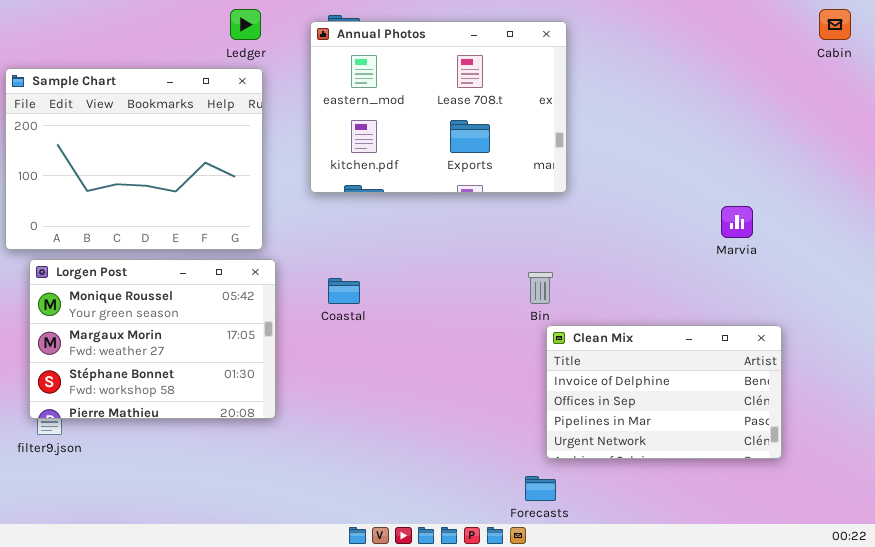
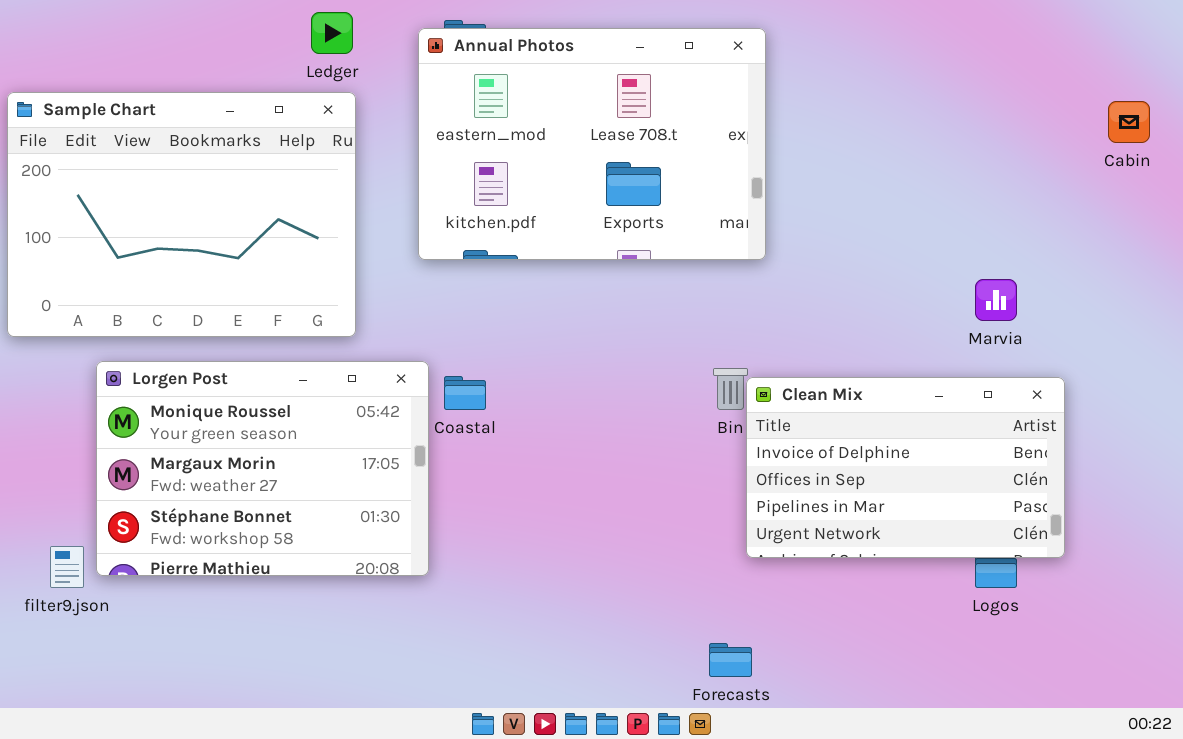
Cabin: [819,9,851,40] -> [1108,101,1150,143], moved
Lorgen Post: [29,259,276,419] -> [96,361,429,576], moved
Clean Mix: [546,325,782,459] -> [746,377,1065,558], moved

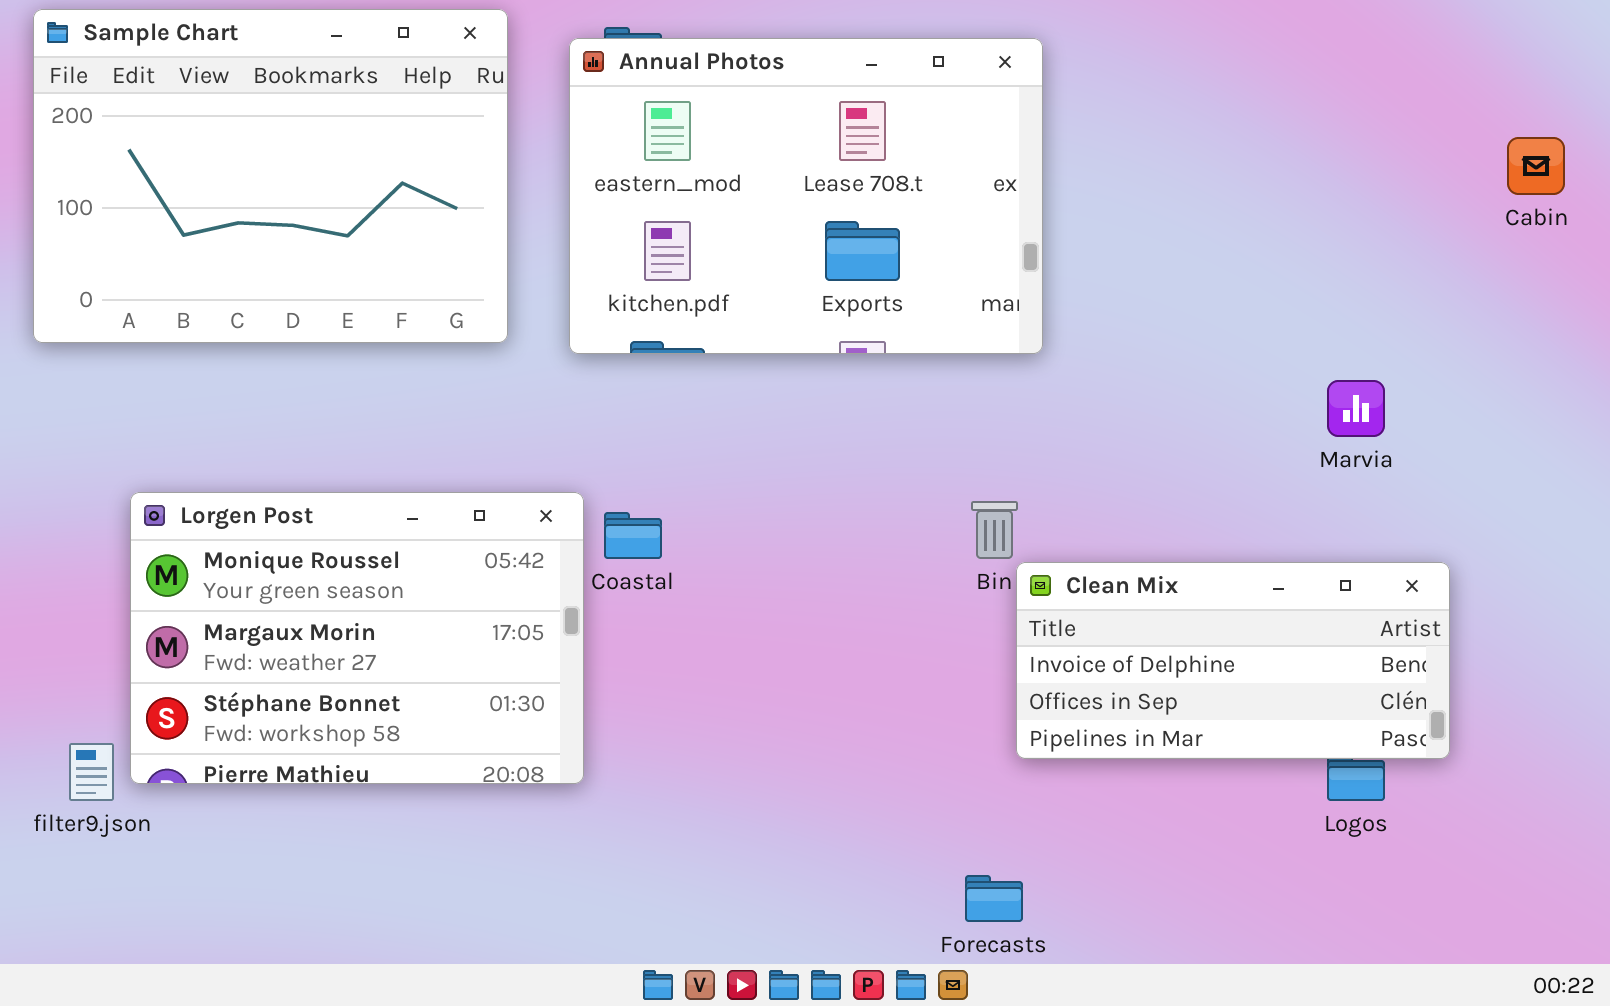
Sample Chart: [7,92,356,337] -> [33,9,508,343], moved
Clean Mix: [746,377,1065,558] -> [1016,562,1450,759], resized

